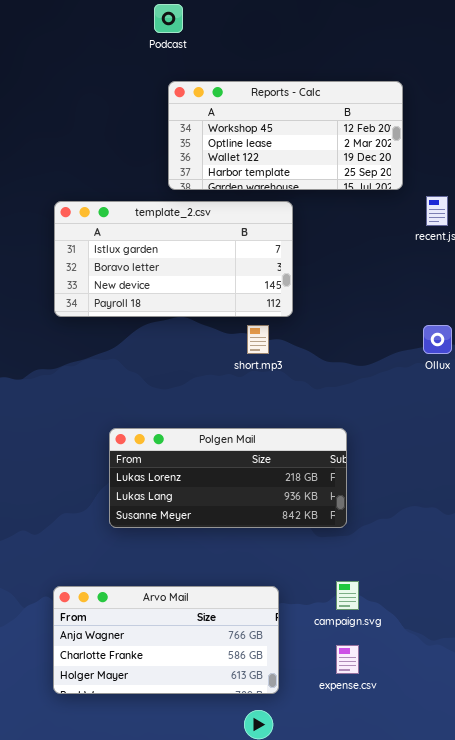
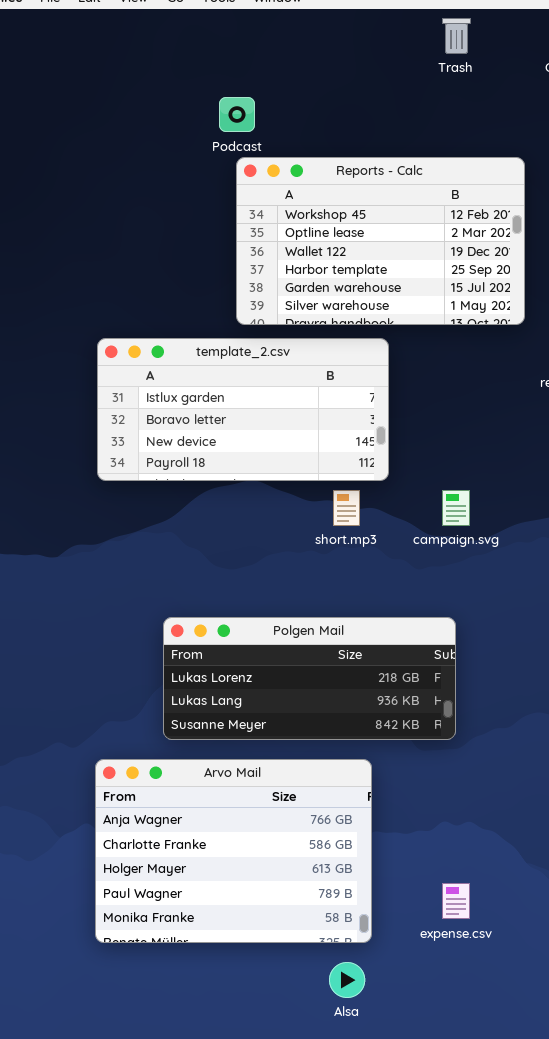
Reports - Calc: [168,81,403,190] -> [236,157,525,325], resized
campaign.svg: [336,581,359,610] -> [442,490,470,526], moved
Arvo Mail: [53,586,279,694] -> [95,759,372,943], resized

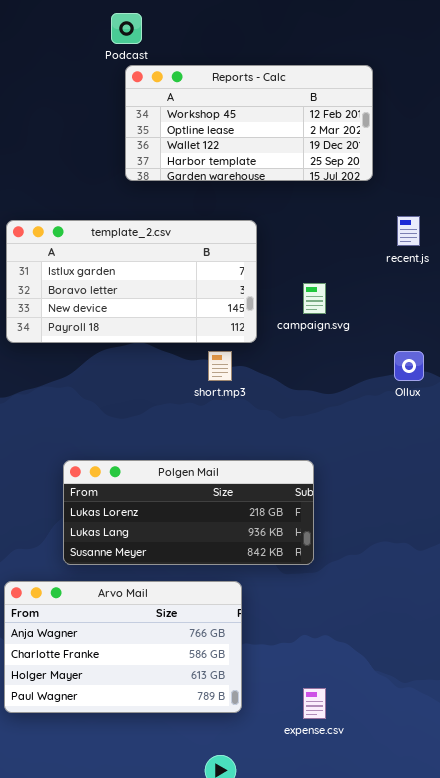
Reports - Calc: [236,157,525,325] -> [125,65,373,181], resized
campaign.svg: [442,490,470,526] -> [303,283,326,314], moved
Arvo Mail: [95,759,372,943] -> [4,581,242,713], resized

